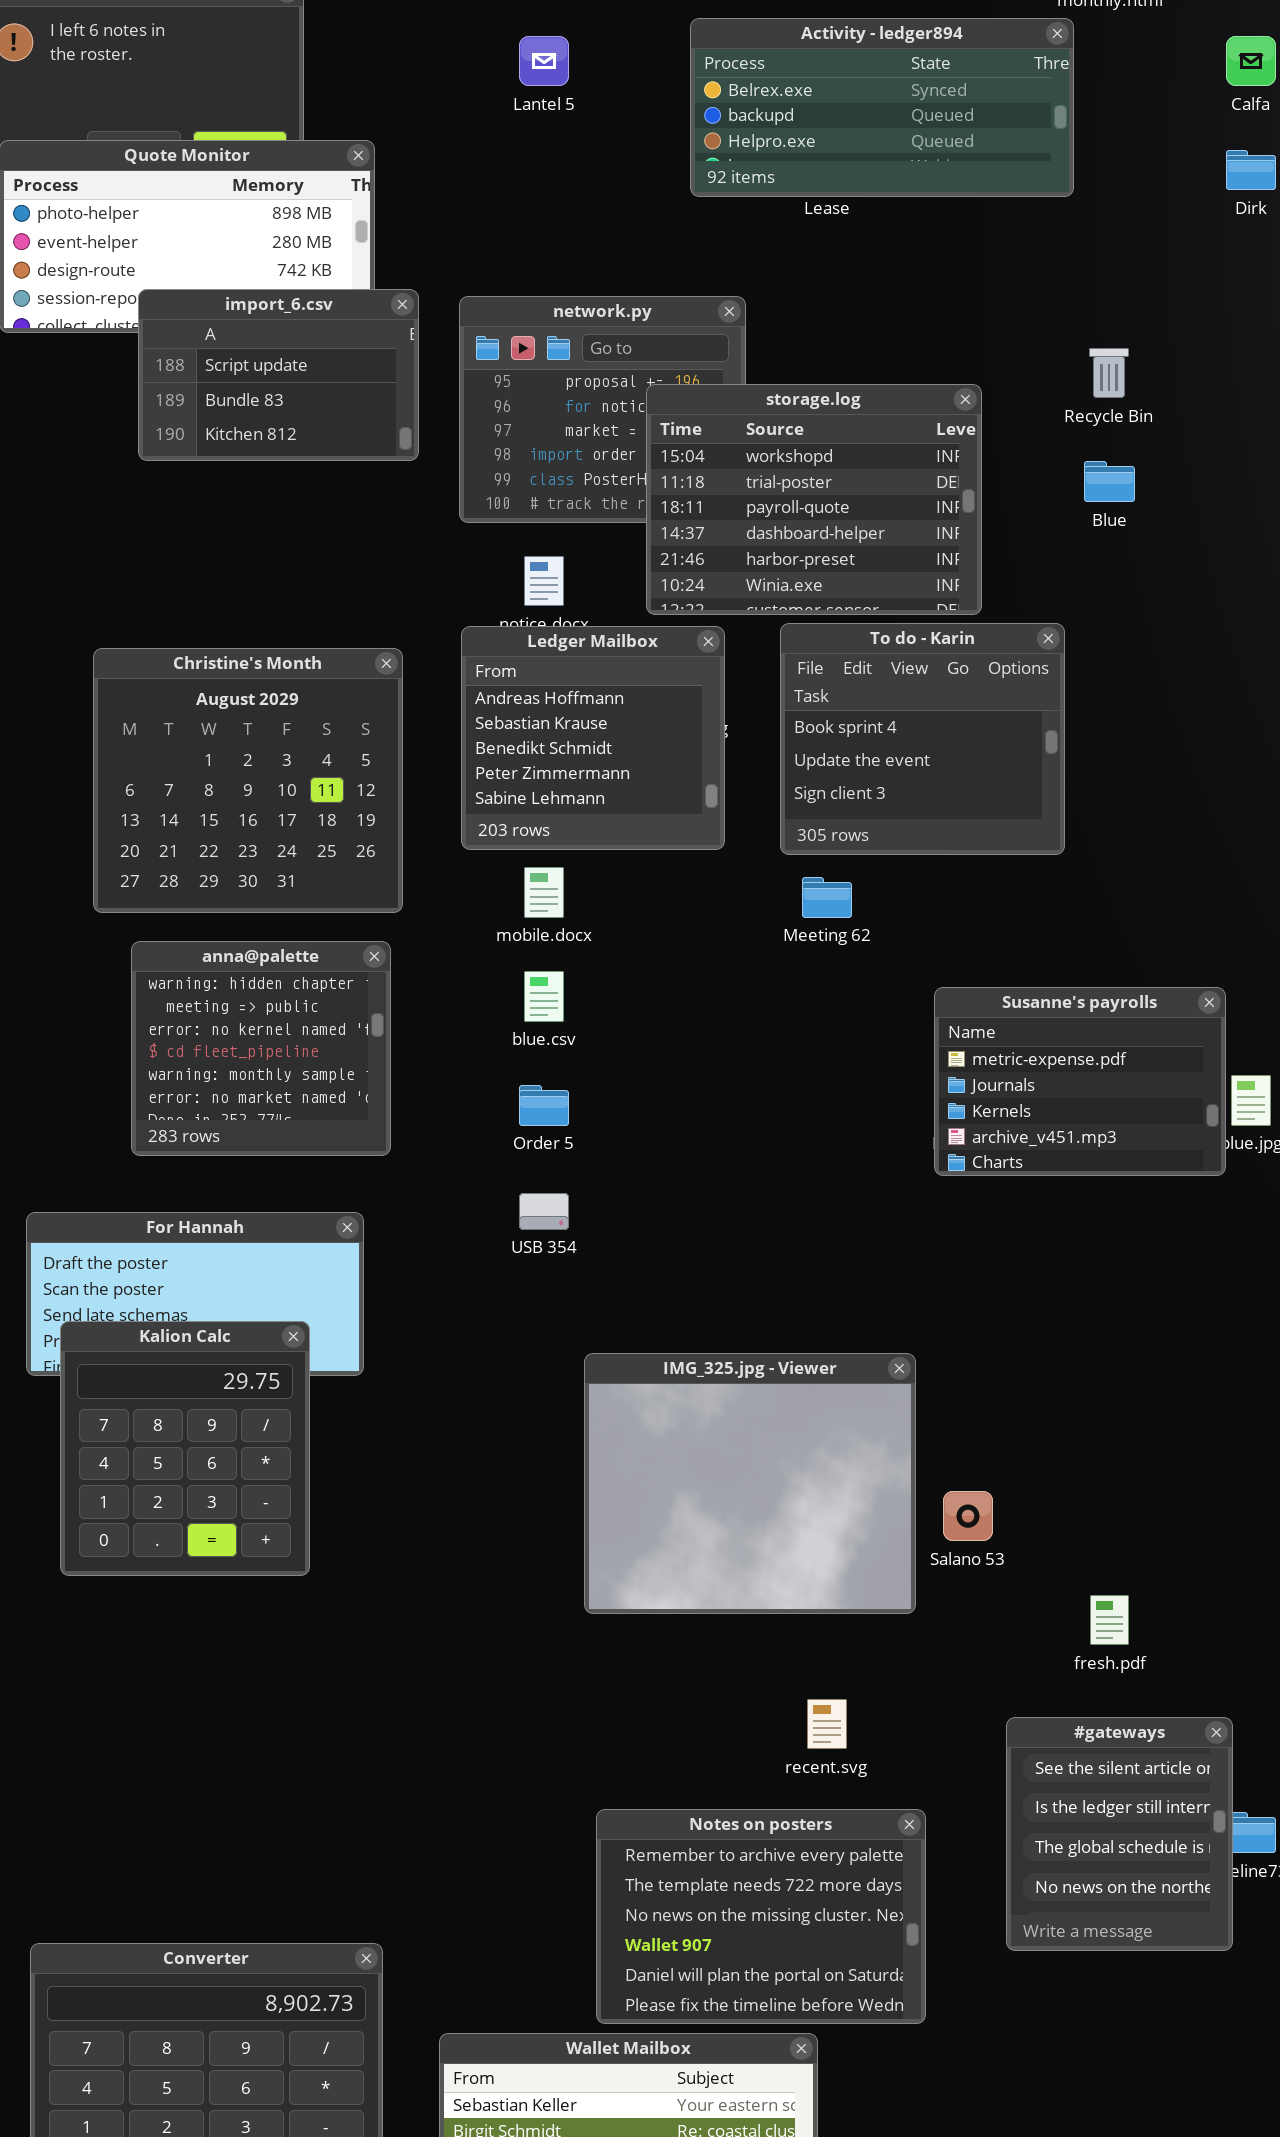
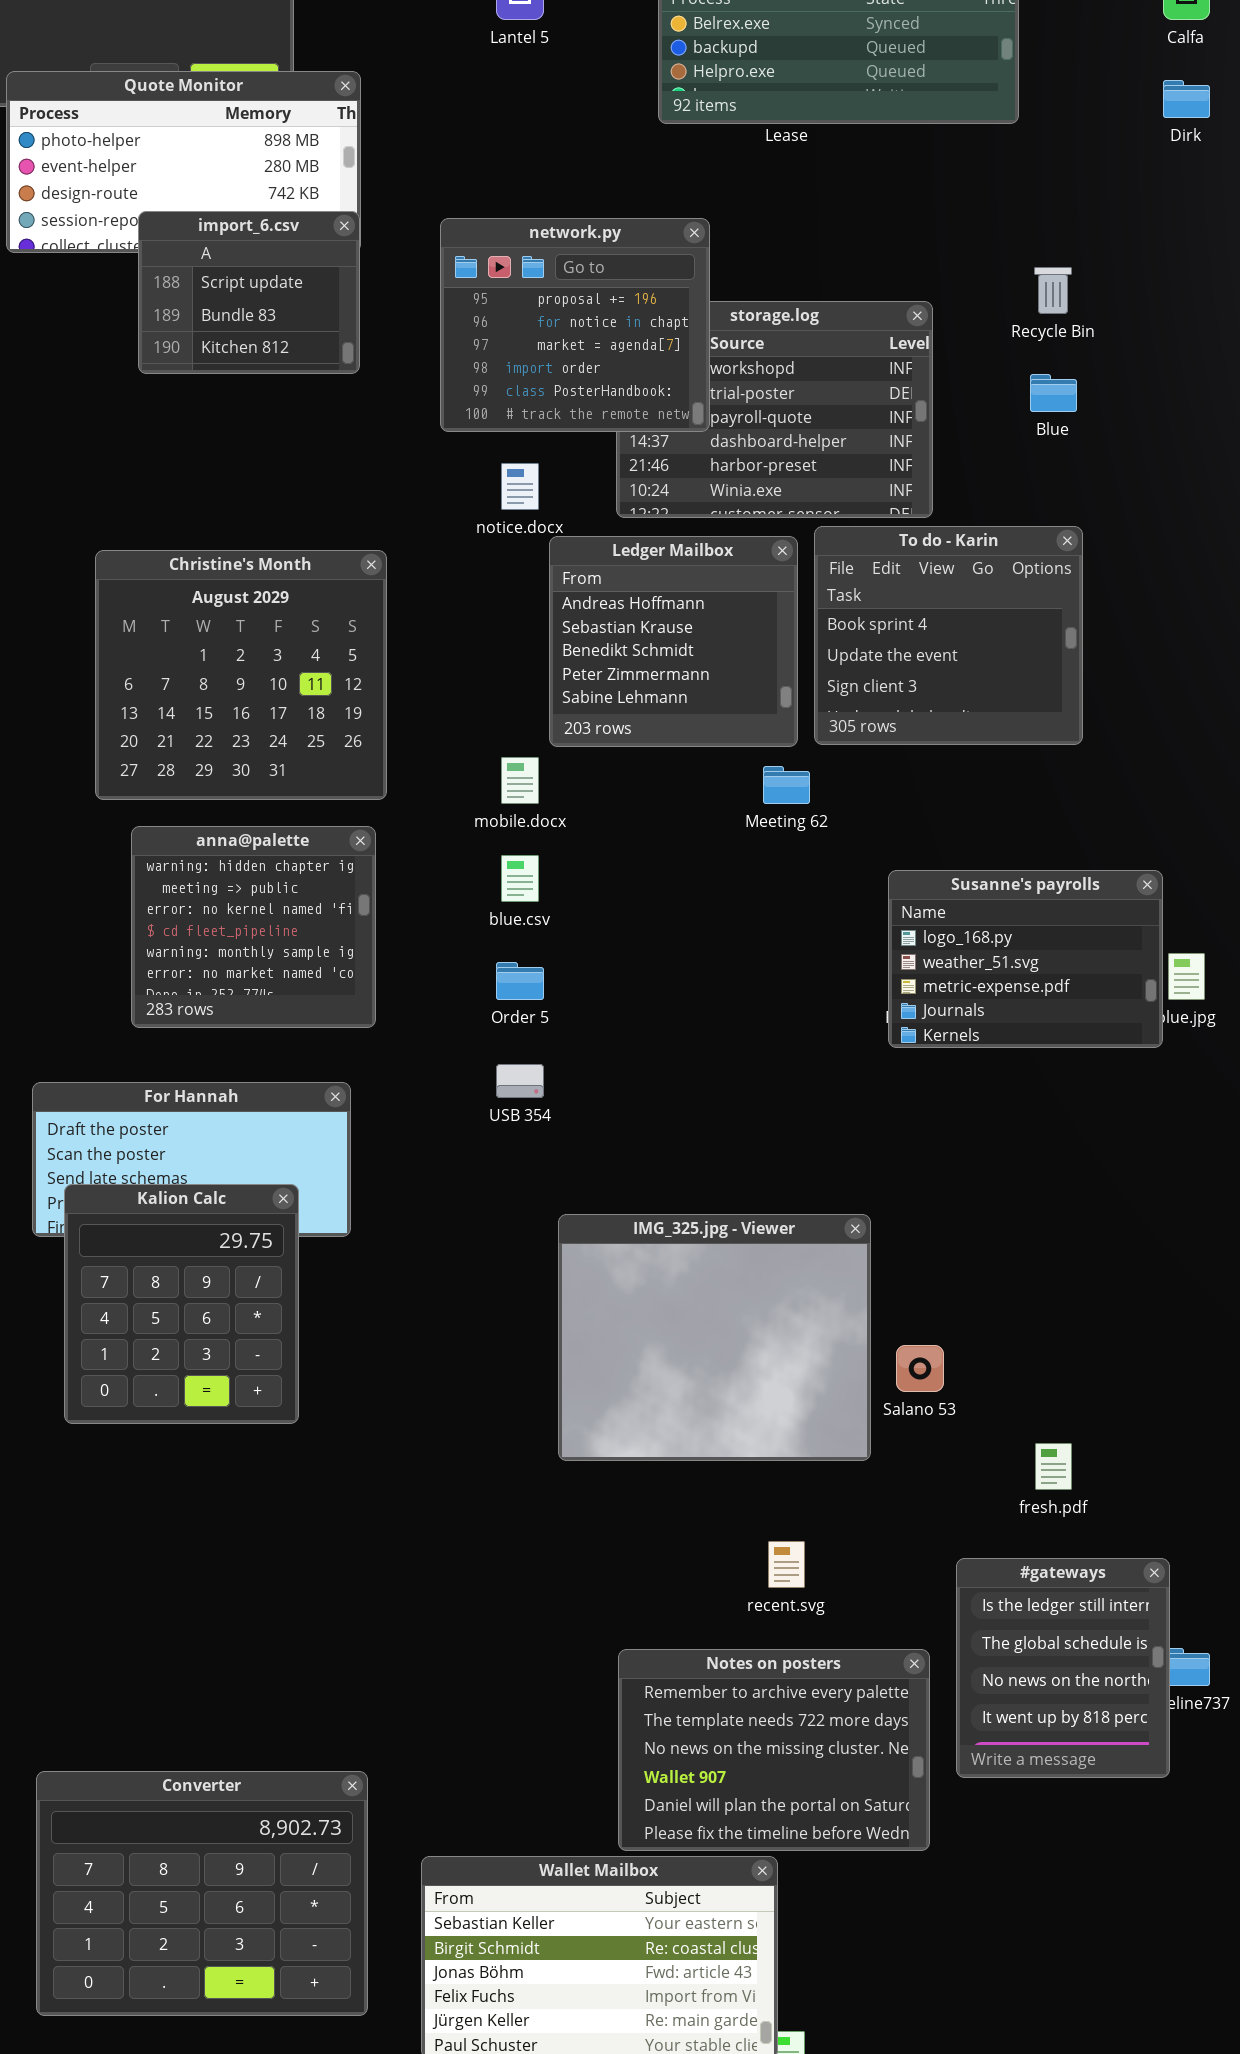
import_6.csv: [138,289,419,461] -> [138,211,360,374], resized
network.py: [459,296,746,523] -> [440,218,710,432], raised
To do - Karin: [780,623,1065,855] -> [814,526,1083,745], moved
Ledger Mailbox: [461,626,725,850] -> [549,536,798,747], moved
Susanne's payrolls: [934,987,1226,1176] -> [888,870,1163,1048], scrolled up 2 rows
#gateways: [1006,1717,1233,1951] -> [956,1558,1170,1778], scrolled down 1 row
Notes on posters: [596,1809,926,2024] -> [618,1649,930,1851], moved

